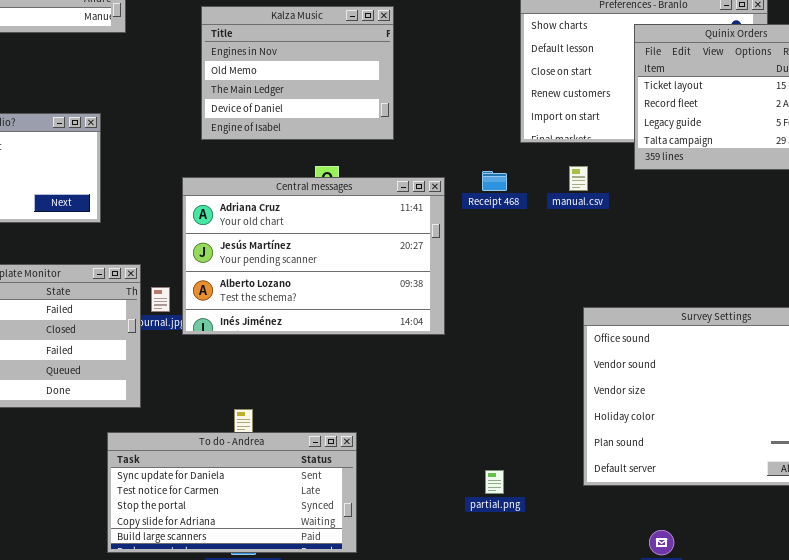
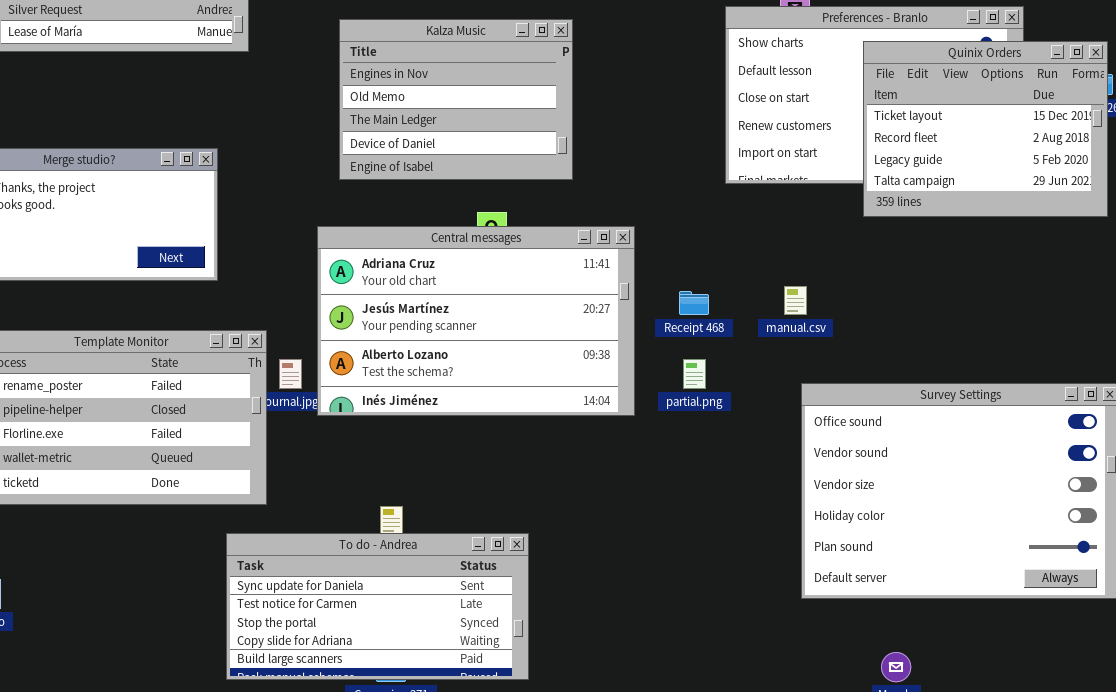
manual.csv: [569,166,588,191] -> [784,286,807,315], moved
Receipt 468: [482,171,507,191] -> [679,291,709,315], moved
partial.png: [485,470,504,494] -> [683,359,706,389], moved

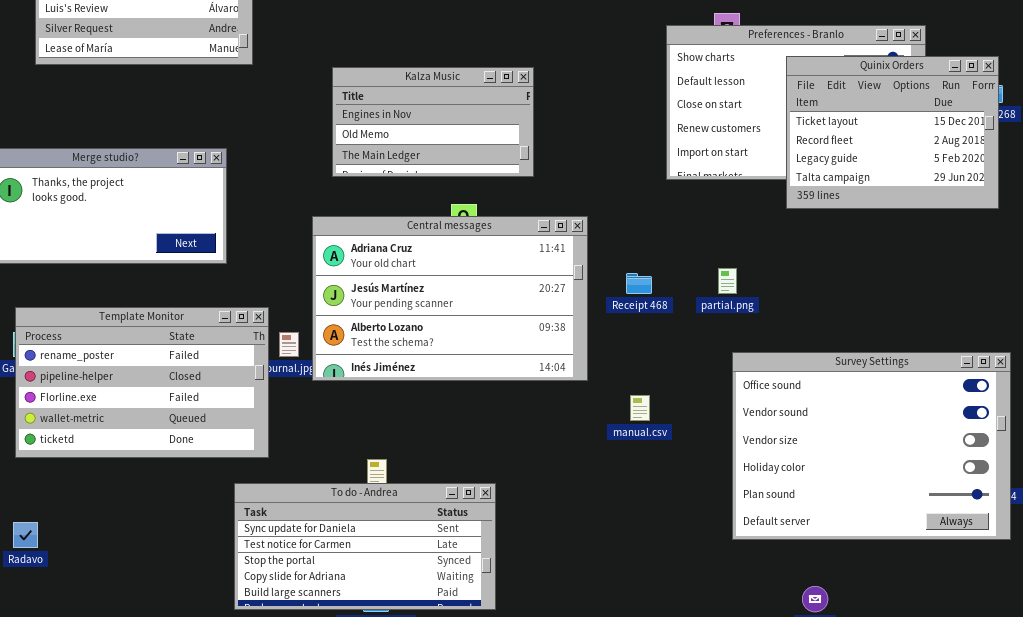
Kalza Music: [339,19,573,180] -> [332,67,534,177], resized
manual.csv: [784,286,807,315] -> [630,395,650,421], moved
partial.png: [683,359,706,389] -> [718,268,737,294], moved

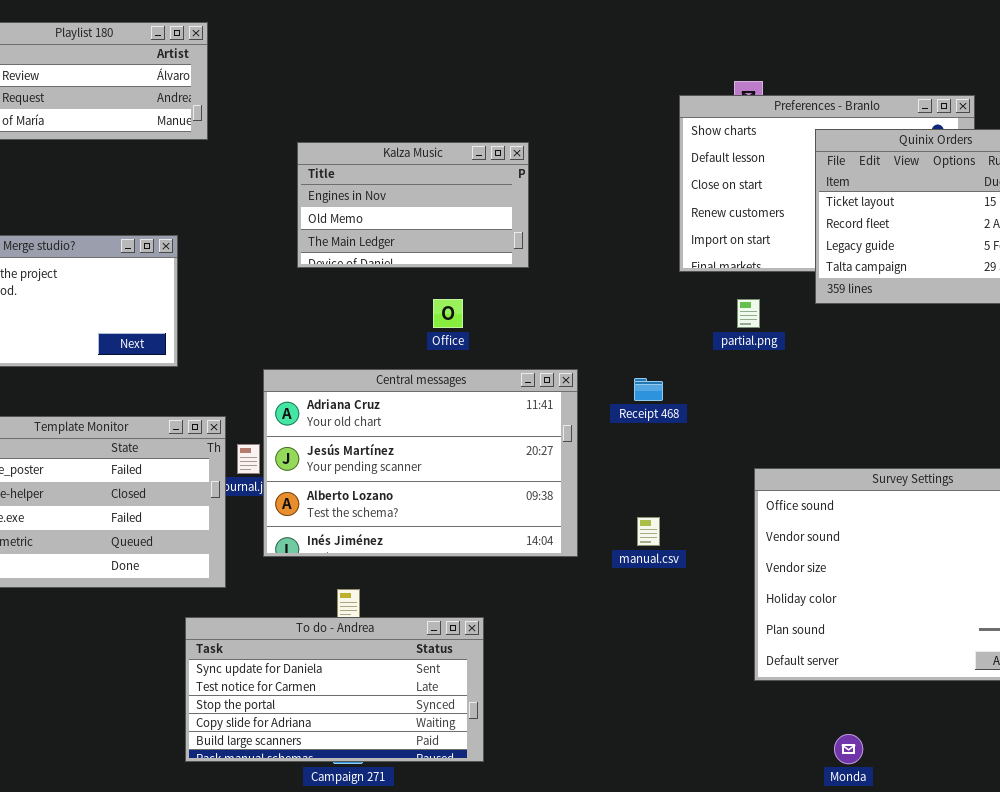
Central messages: [312,216,588,381] -> [263,369,578,557], moved
partial.png: [718,268,737,294] -> [737,299,760,328], moved

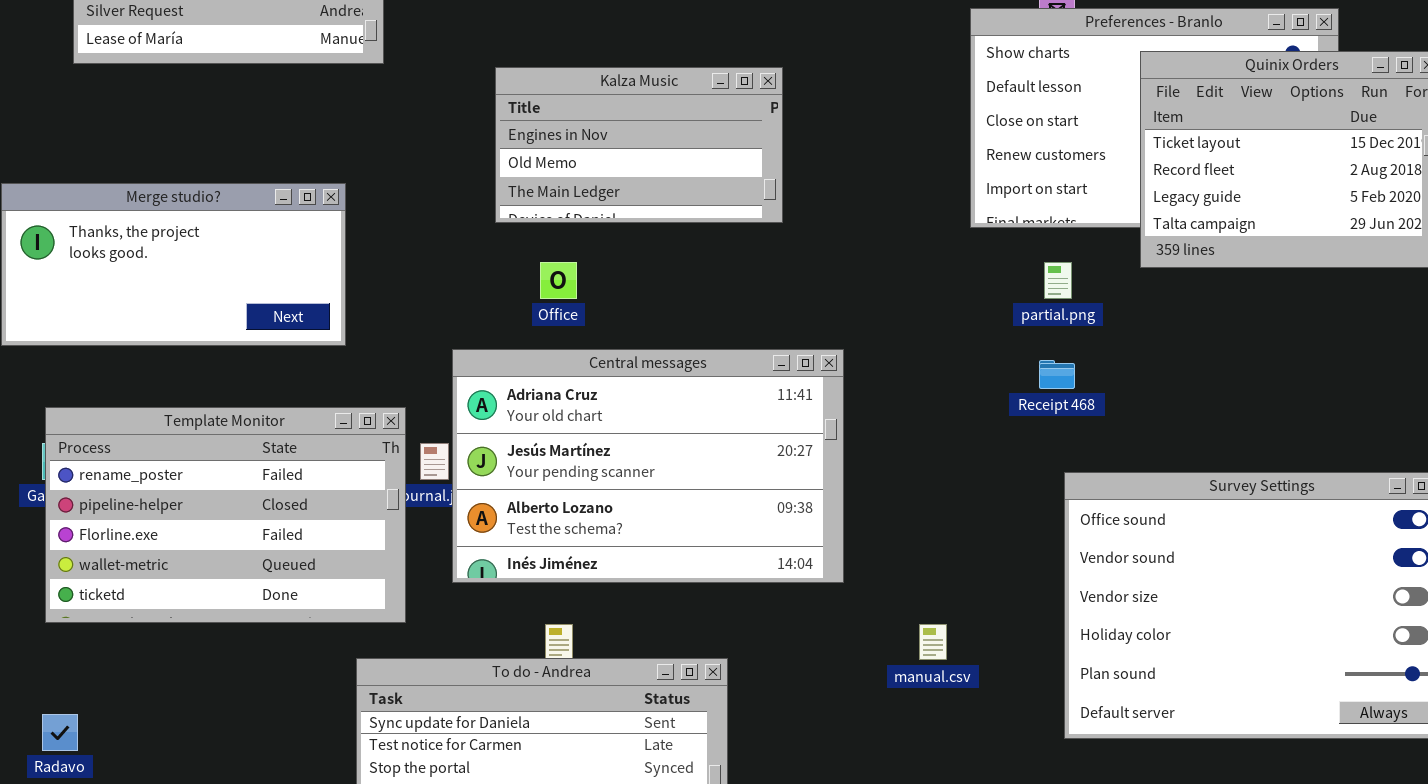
Office: [433,299,463,328] -> [540,262,577,299], moved
Receipt 468: [634,378,663,401] -> [1039,360,1075,389], moved
manual.csv: [637,517,660,546] -> [919,624,947,660], moved

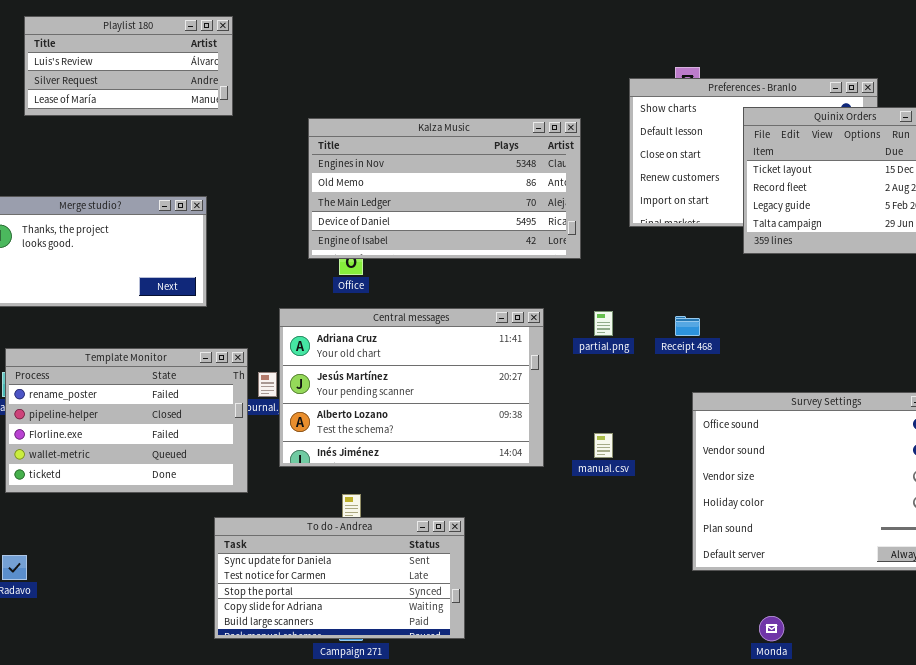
Kalza Music: [495,67,783,223] -> [308,118,581,259], resized
partial.png: [1044,262,1072,299] -> [594,311,613,336], moved
manual.csv: [919,624,947,660] -> [594,433,613,458], moved

